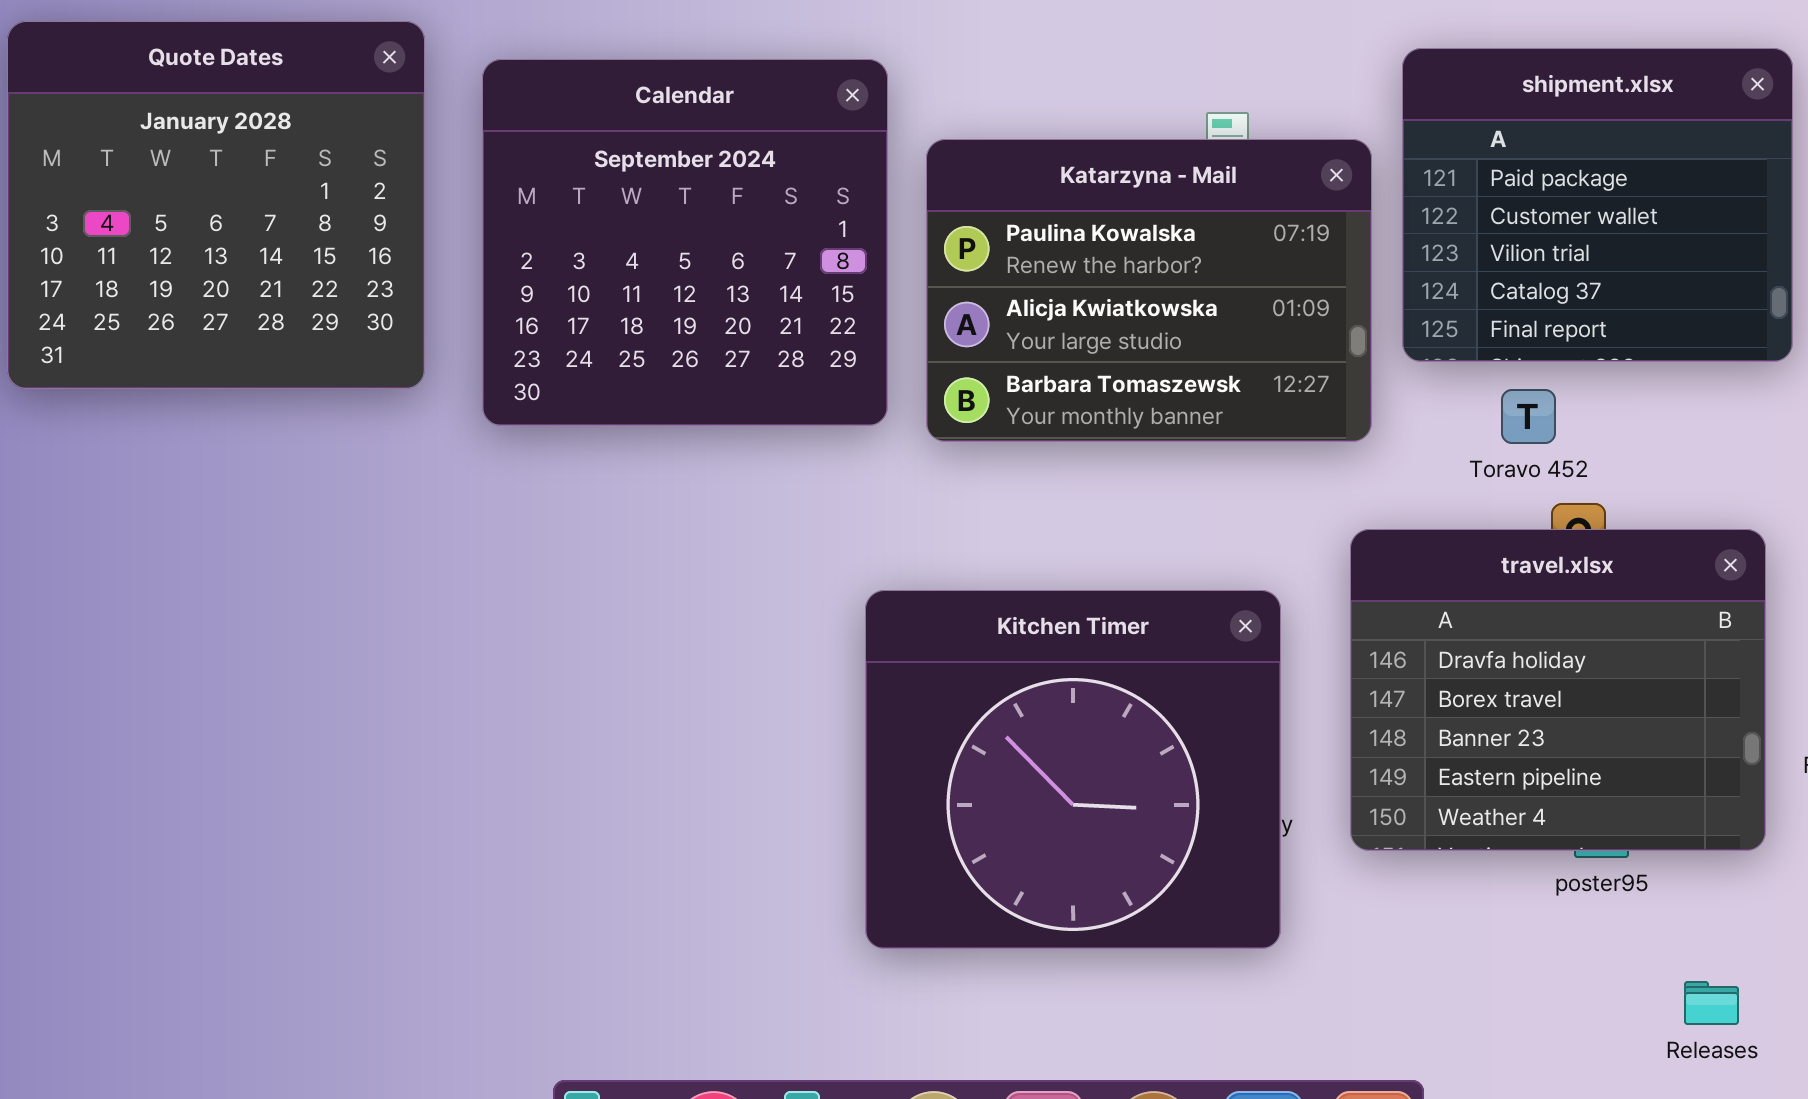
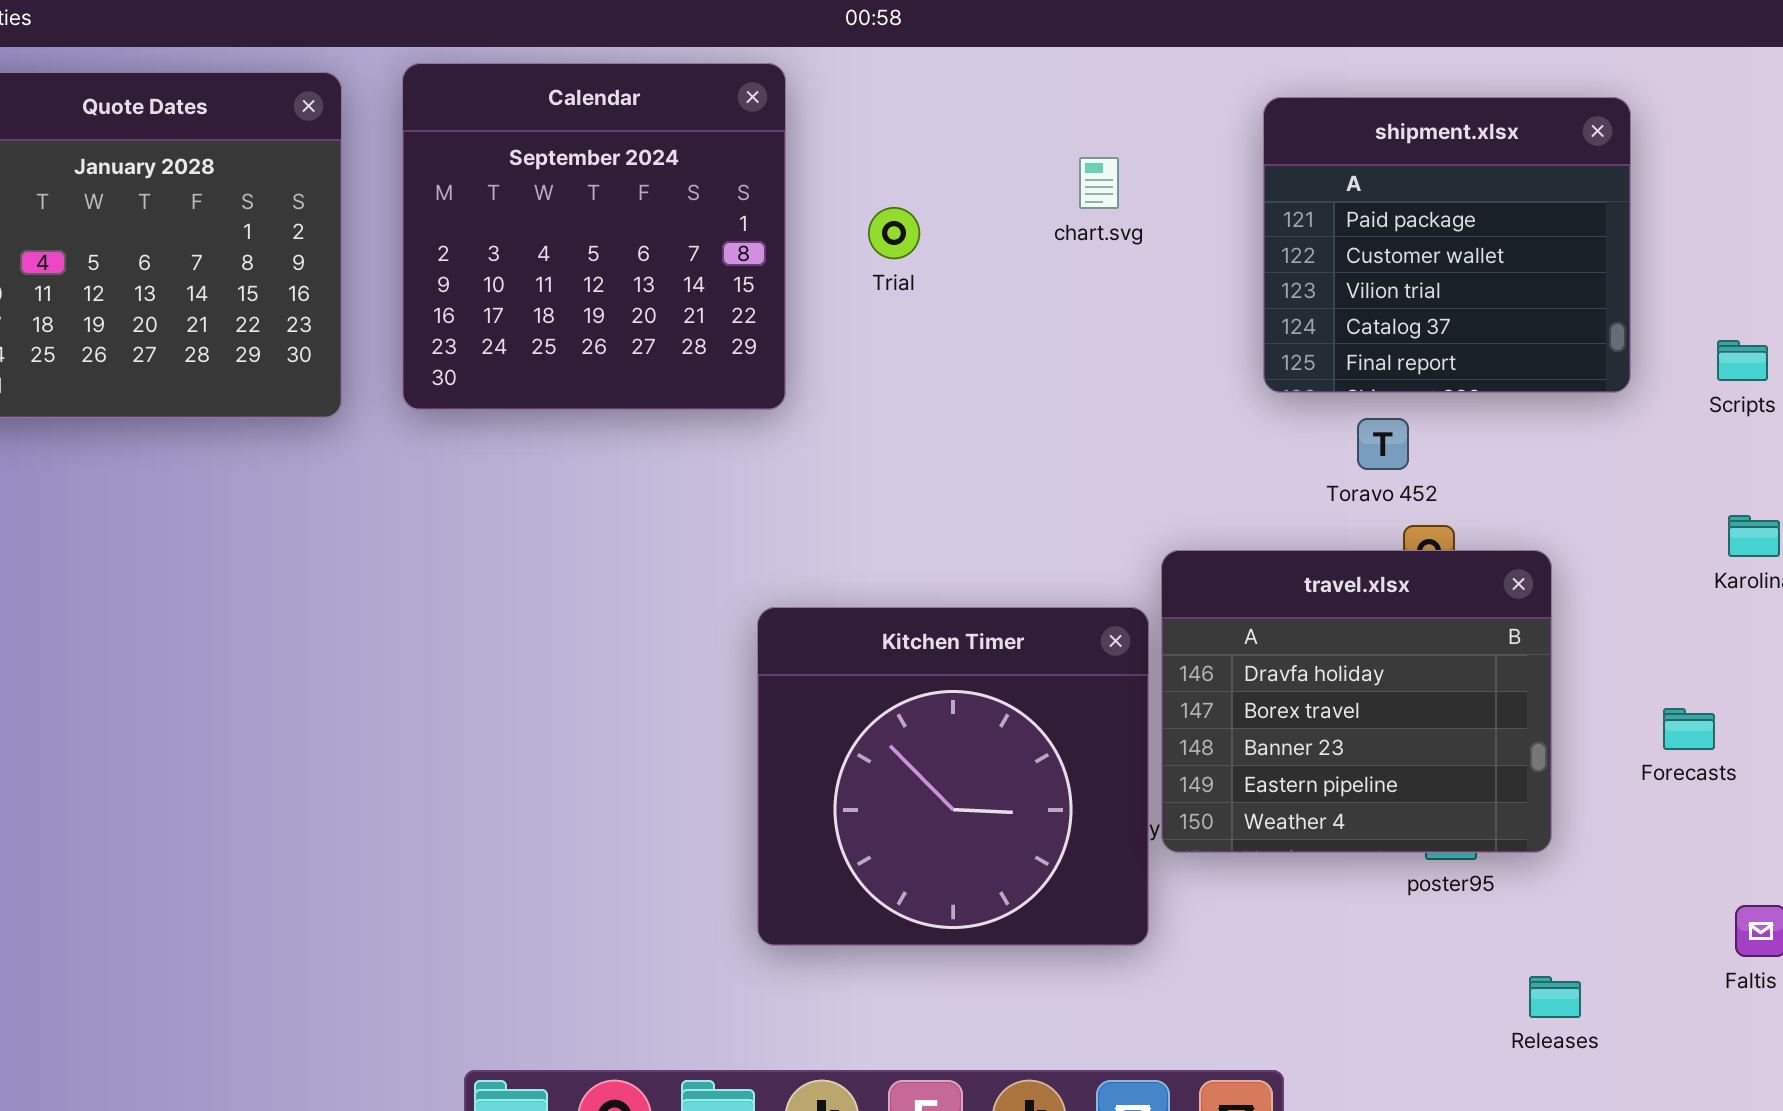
Calendar: [482,59,888,426] -> [402,63,786,410], moved
Katarzyna - Mail: [926,139,1372,442] -> none, closed
travel.xlsx: [1350,529,1766,851] -> [1161,550,1552,853], moved

